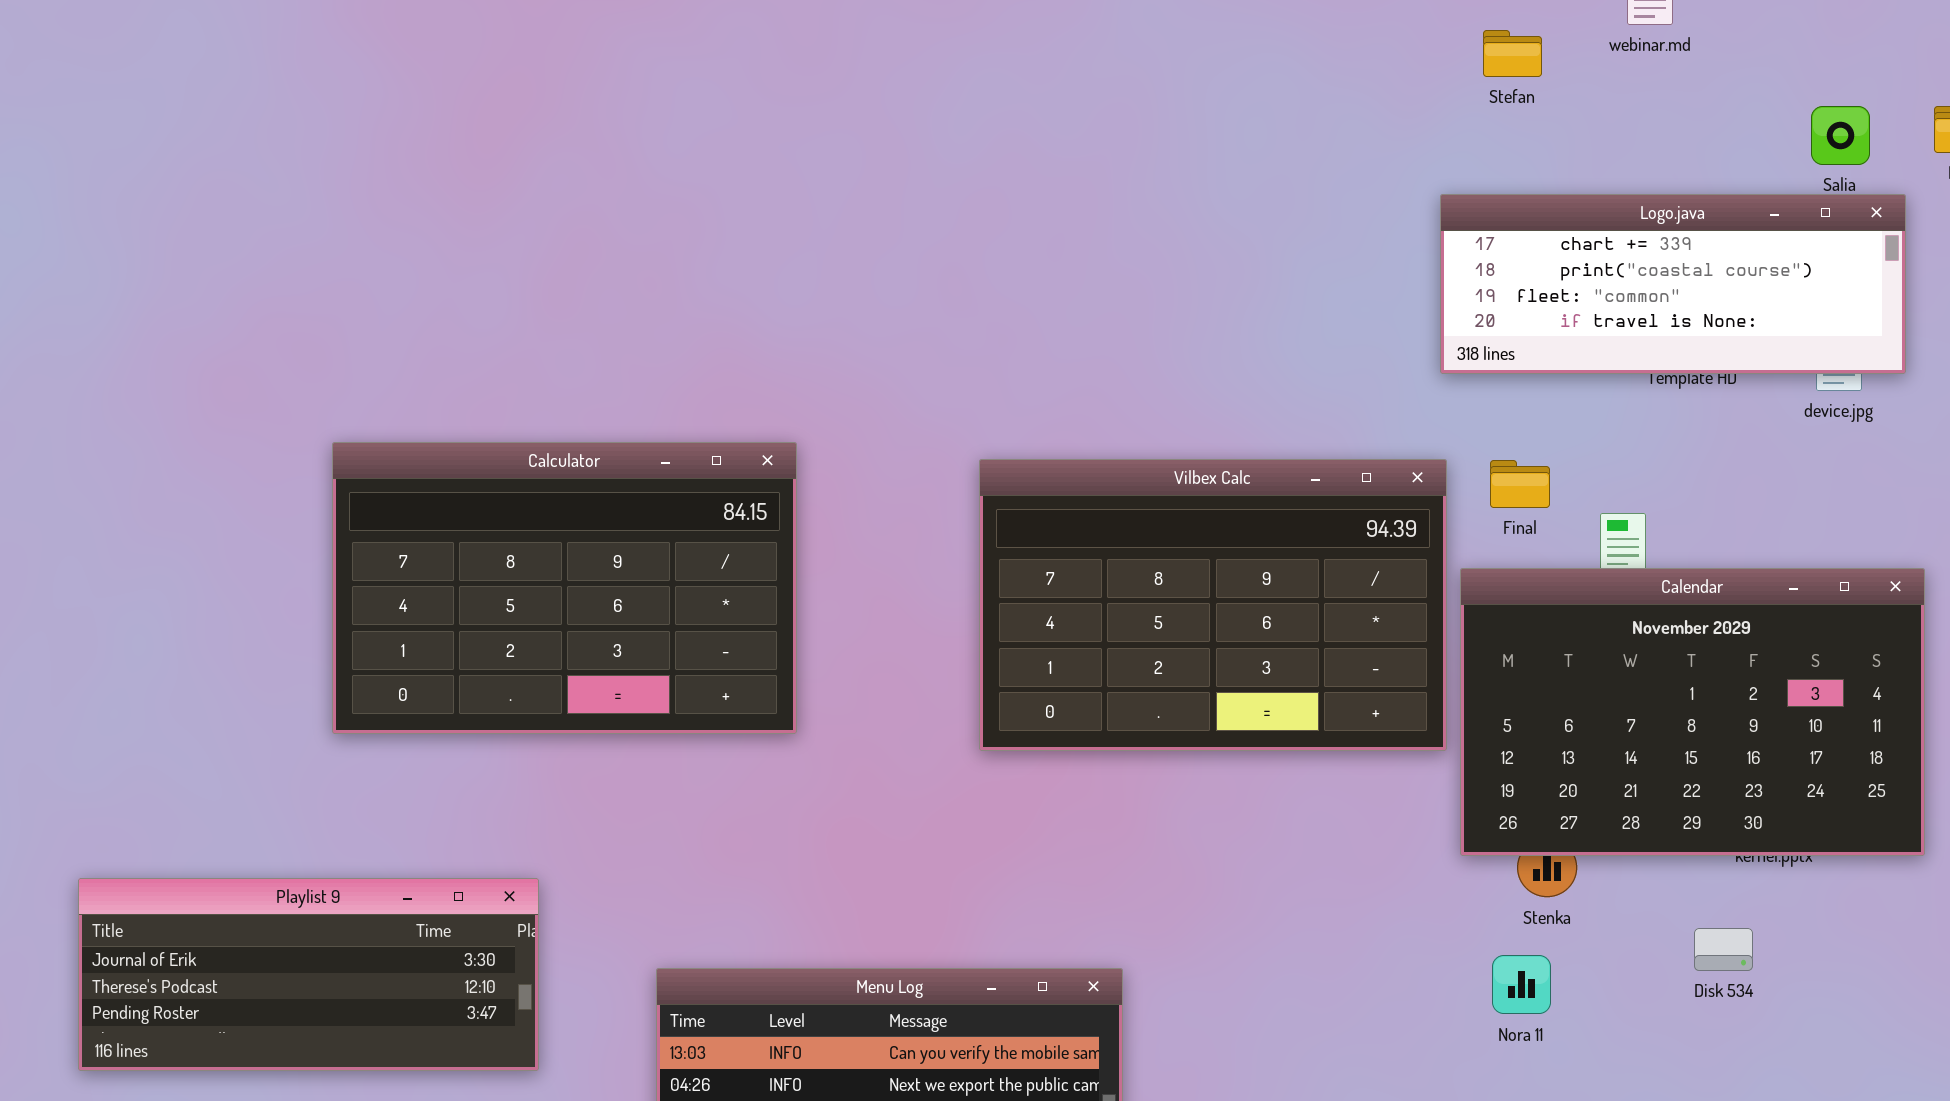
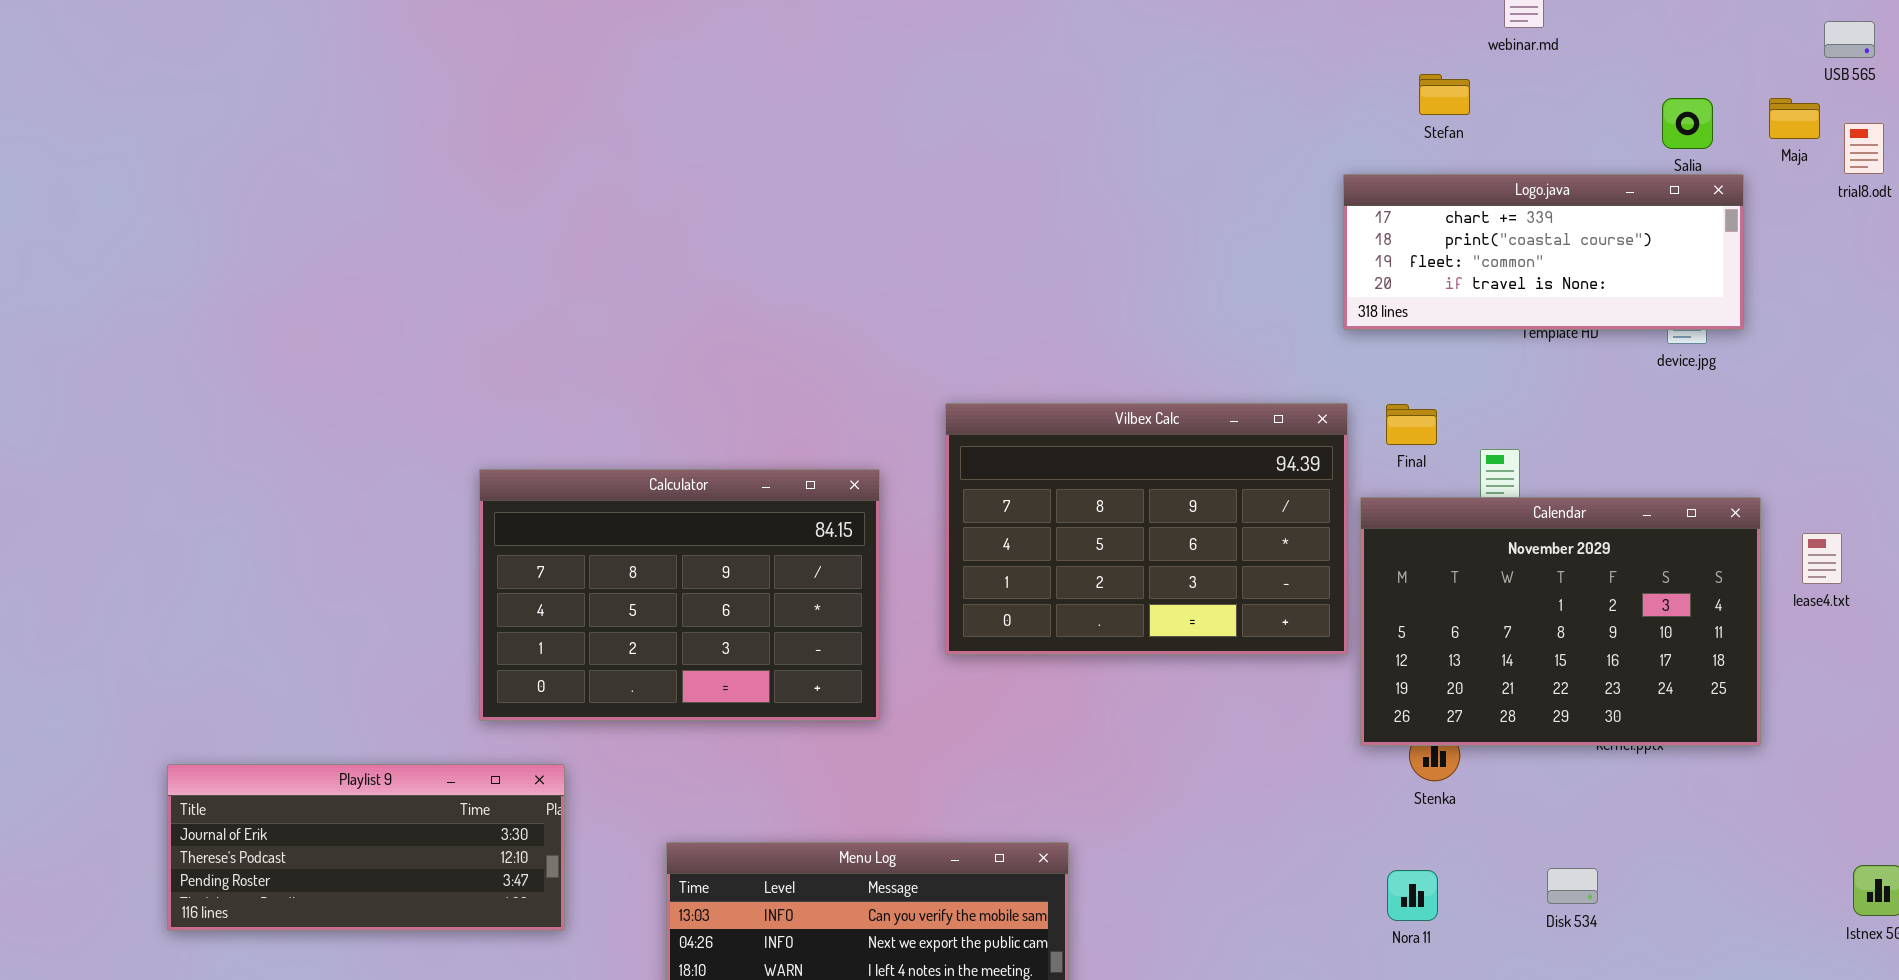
Stefan: [1483,30,1542,77] -> [1419,74,1470,115], moved
Calculator: [332,442,797,734] -> [479,469,880,721], moved
Disk 534: [1694,928,1753,971] -> [1547,868,1598,904], moved
Nora 11: [1492,955,1551,1014] -> [1387,870,1438,921], moved

